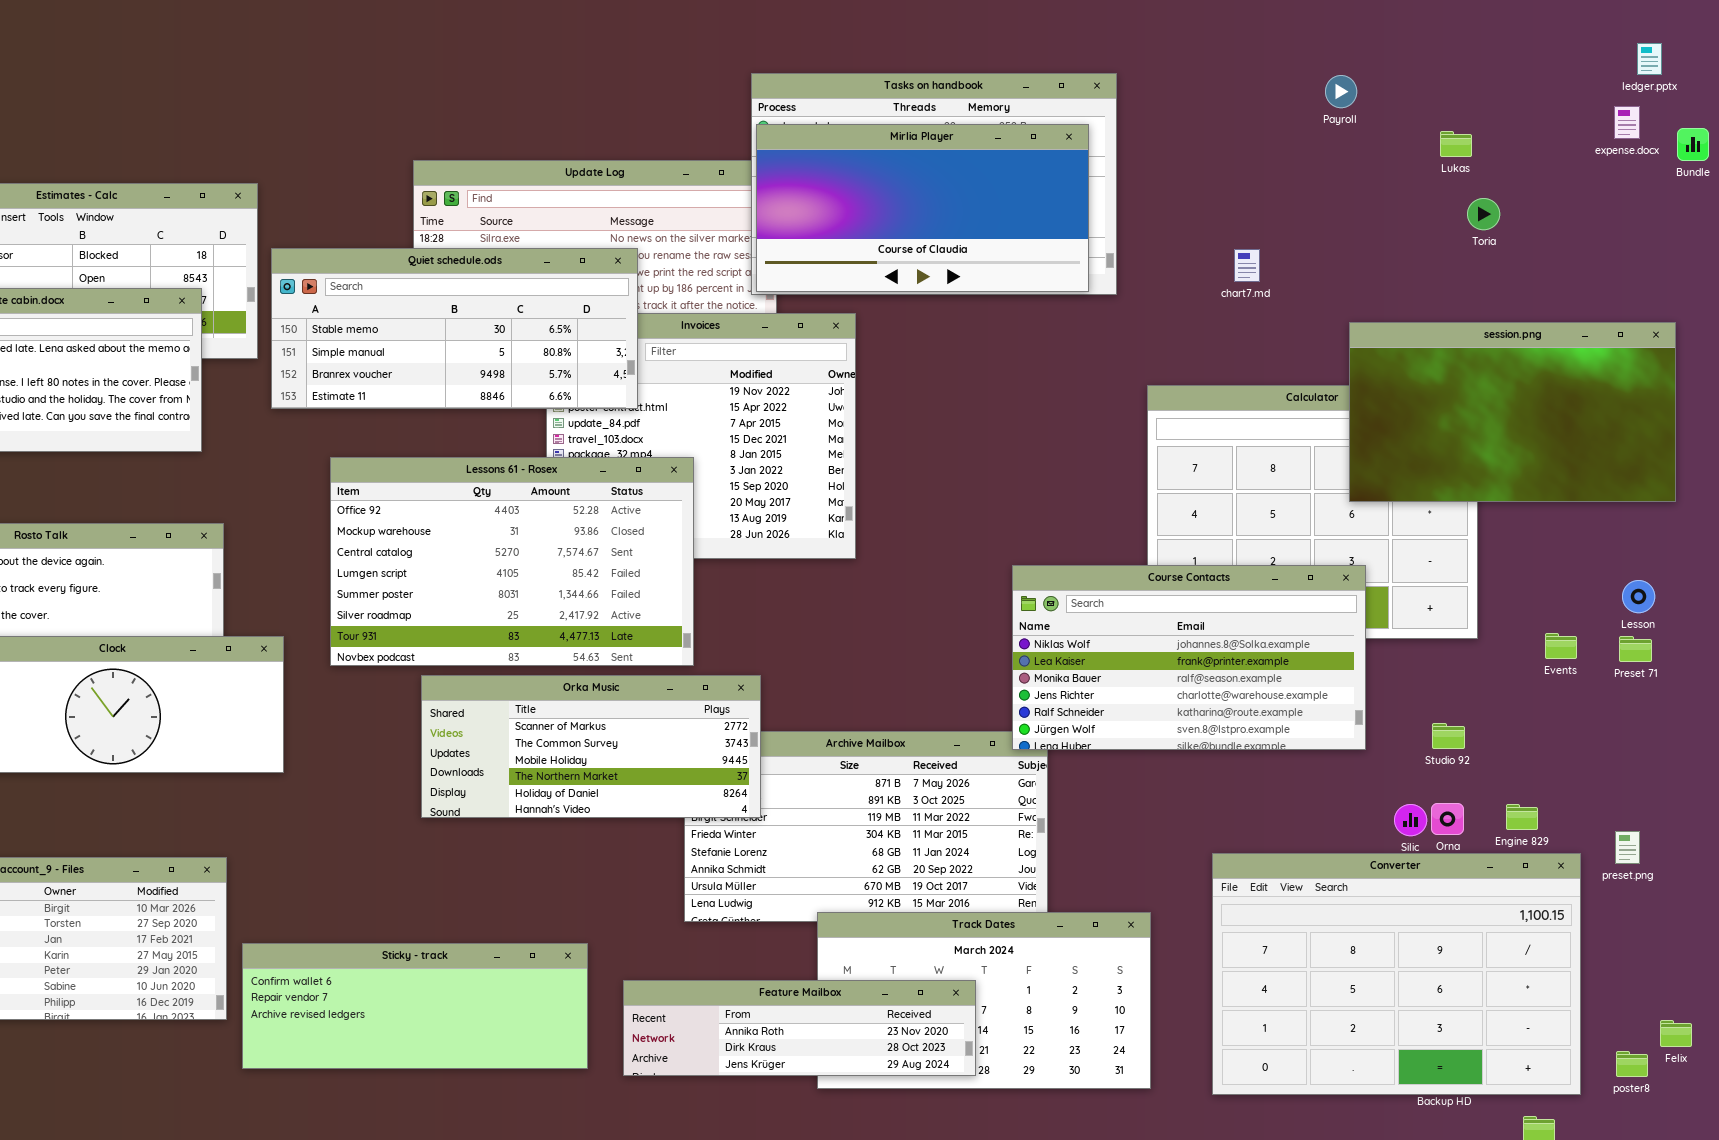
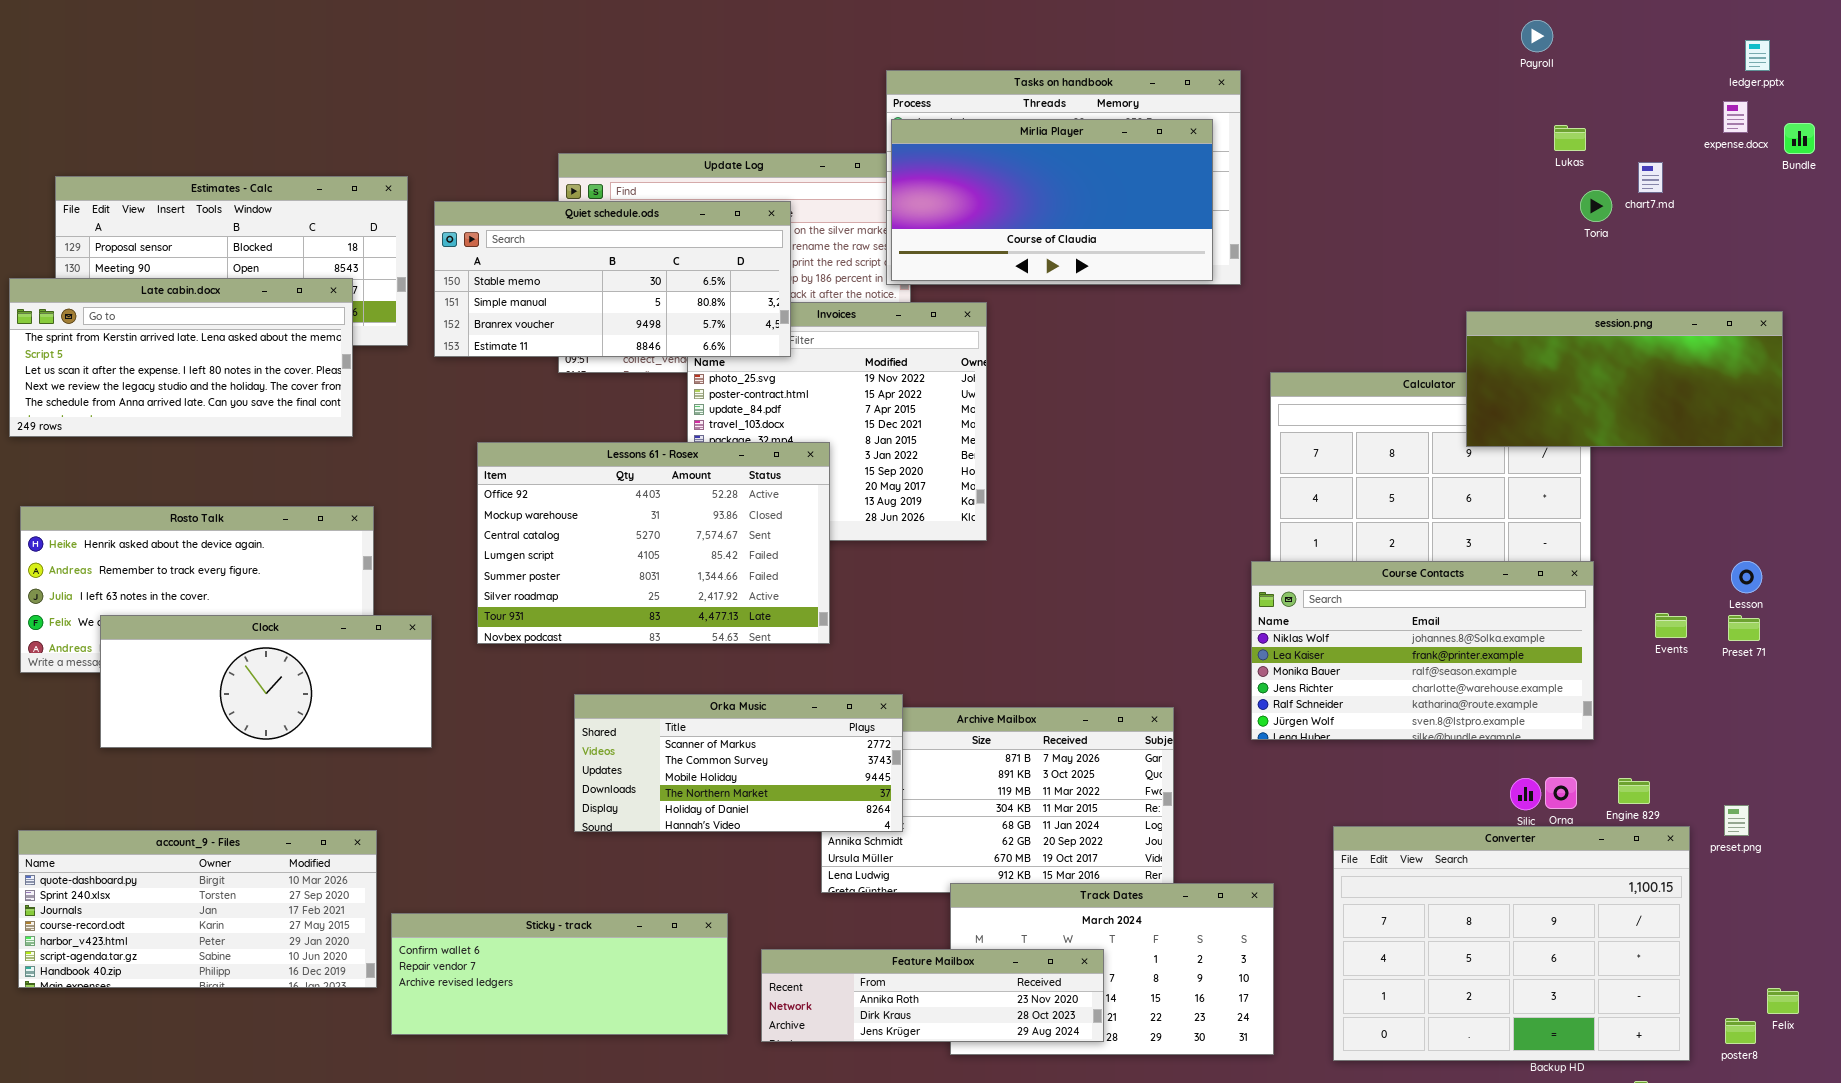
Payroll: [1325,75,1357,108] -> [1521,20,1553,52], moved
Quiet schedule.ods: [271,248,638,409] -> [434,201,791,357], moved
chart7.md: [1234,249,1260,282] -> [1638,162,1663,193], moved
session.png: [1349,322,1676,502] -> [1466,311,1783,447], resized
Course Contacts: [1012,565,1366,750] -> [1251,561,1594,740], moved
Orka Music: [421,675,761,818] -> [574,694,903,832], moved

